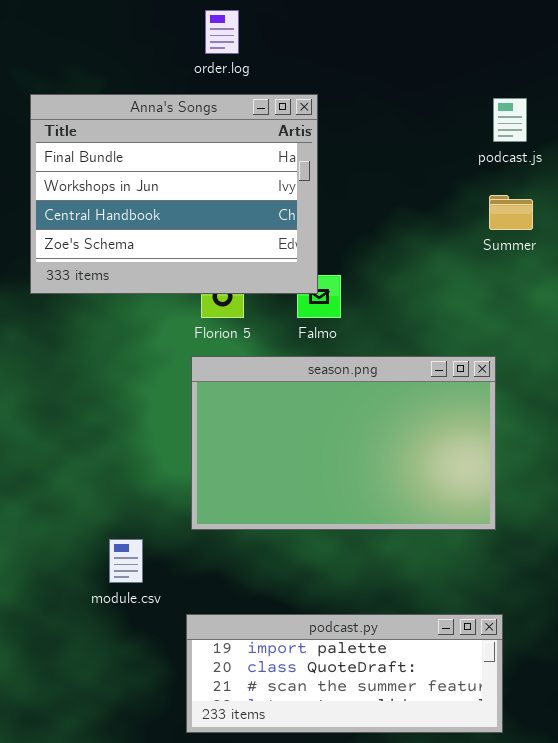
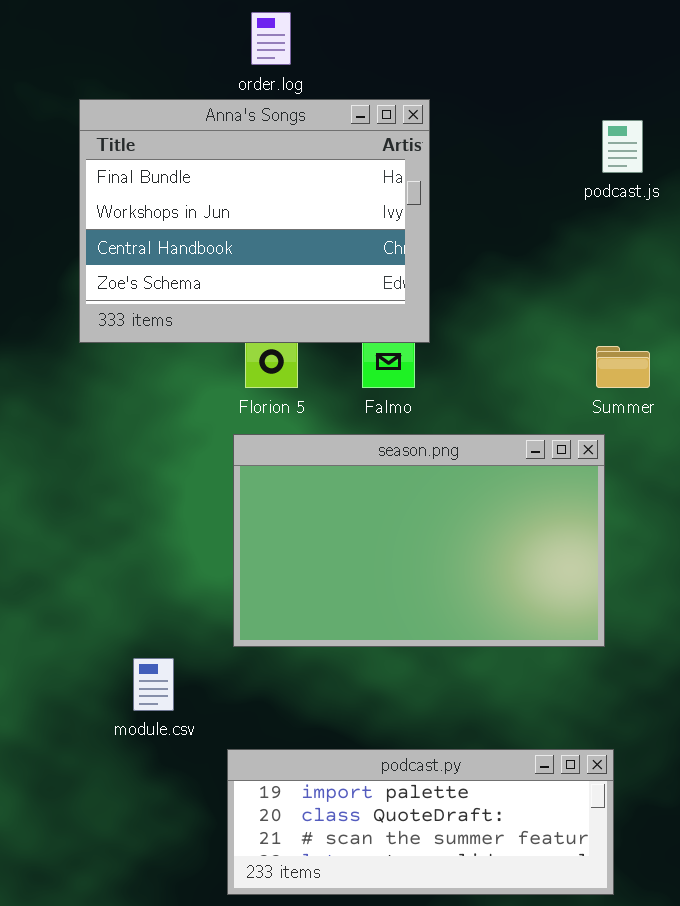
Anna's Songs: [30,94,318,294] -> [79,99,430,343], moved
Summer: [489,195,533,230] -> [596,346,650,388], moved

